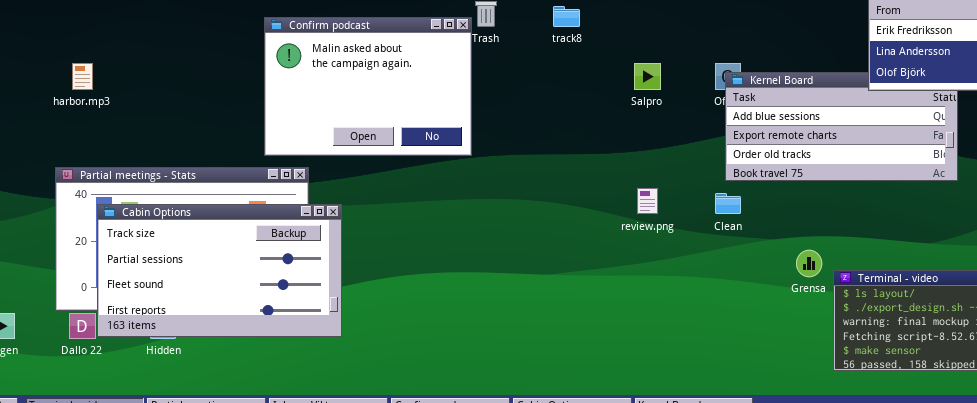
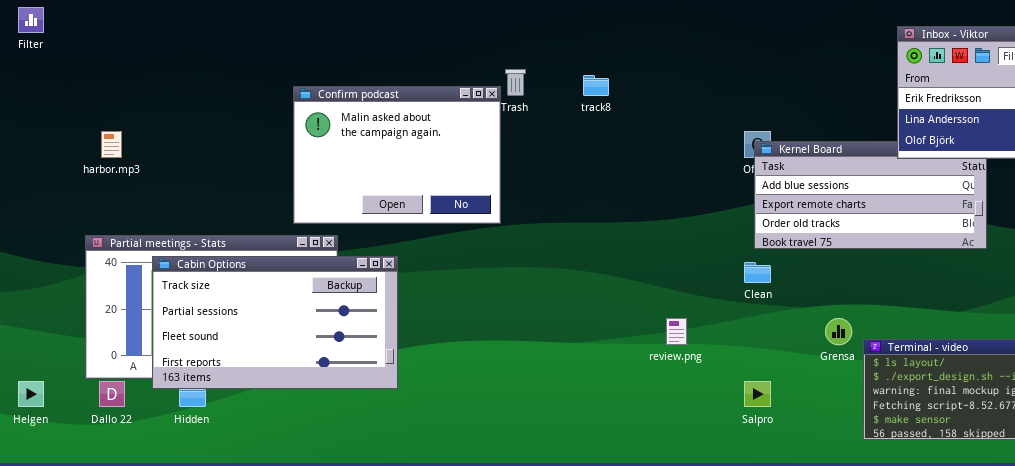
Salpro: [634,63,661,90] -> [744,381,771,407], moved
review.png: [637,188,658,214] -> [666,318,687,345], moved
Cabin Options: [97,204,342,337] -> [152,256,398,389], moved

